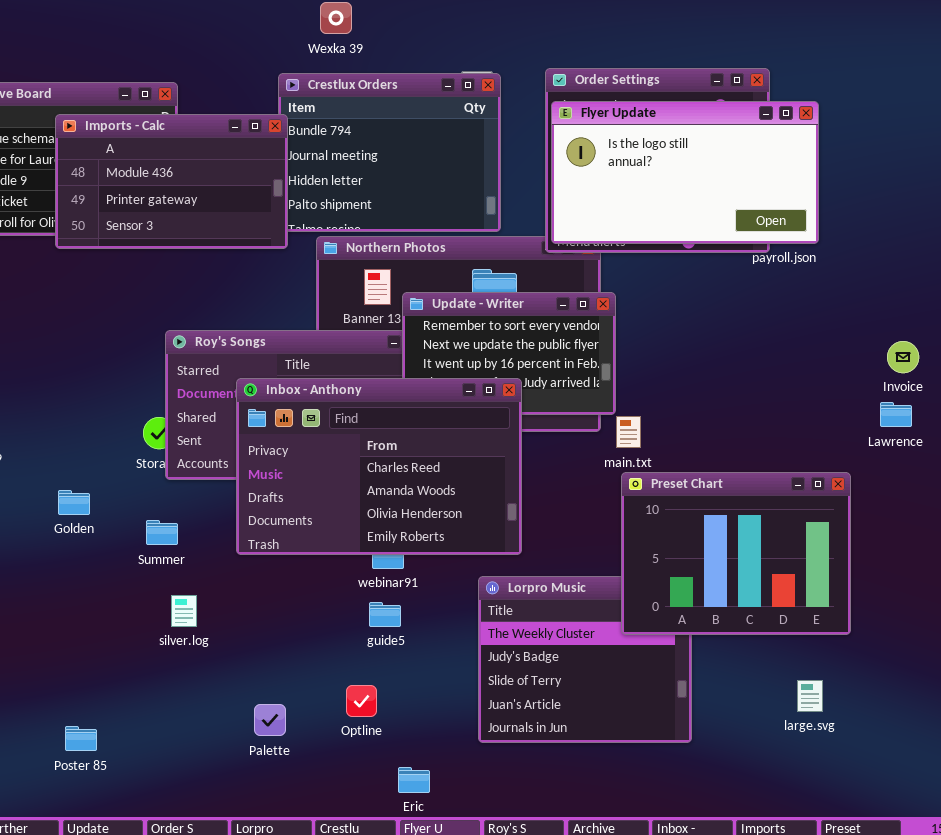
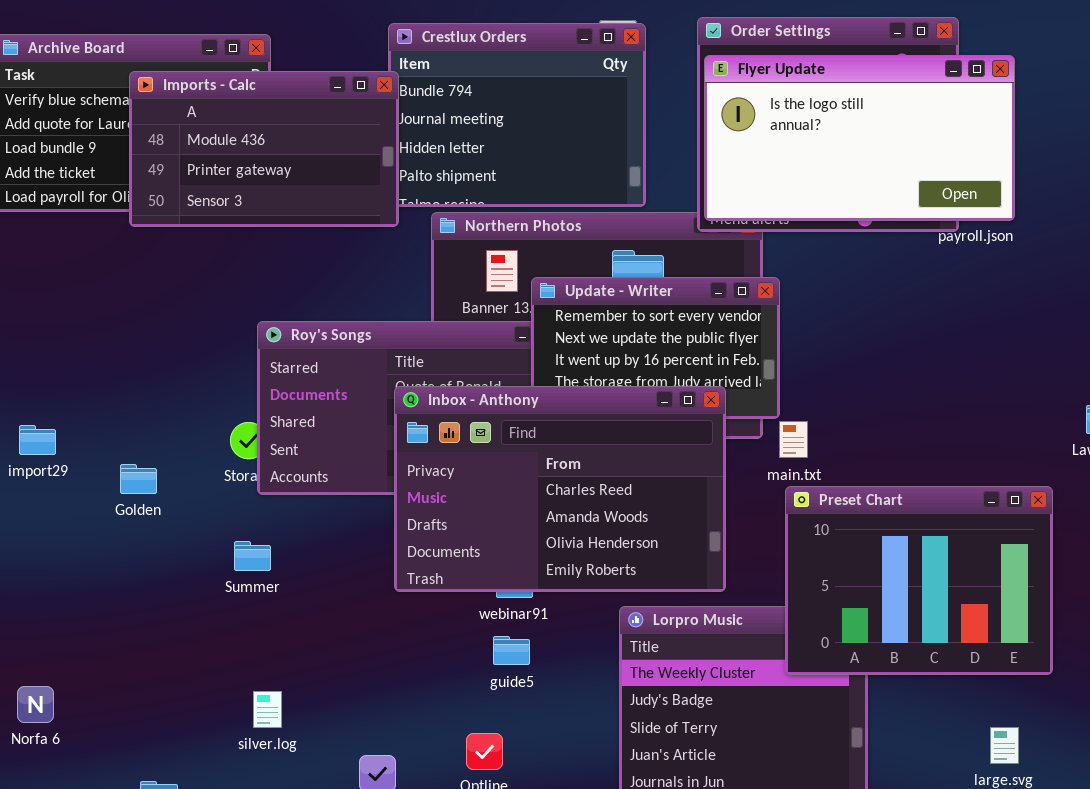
Inbox - Anthony: [236,378,522,555] -> [394,386,726,592], moved
Golden: [58,490,90,515] -> [120,464,157,494], moved
silver.log: [171,595,197,627] -> [253,691,282,728], moved

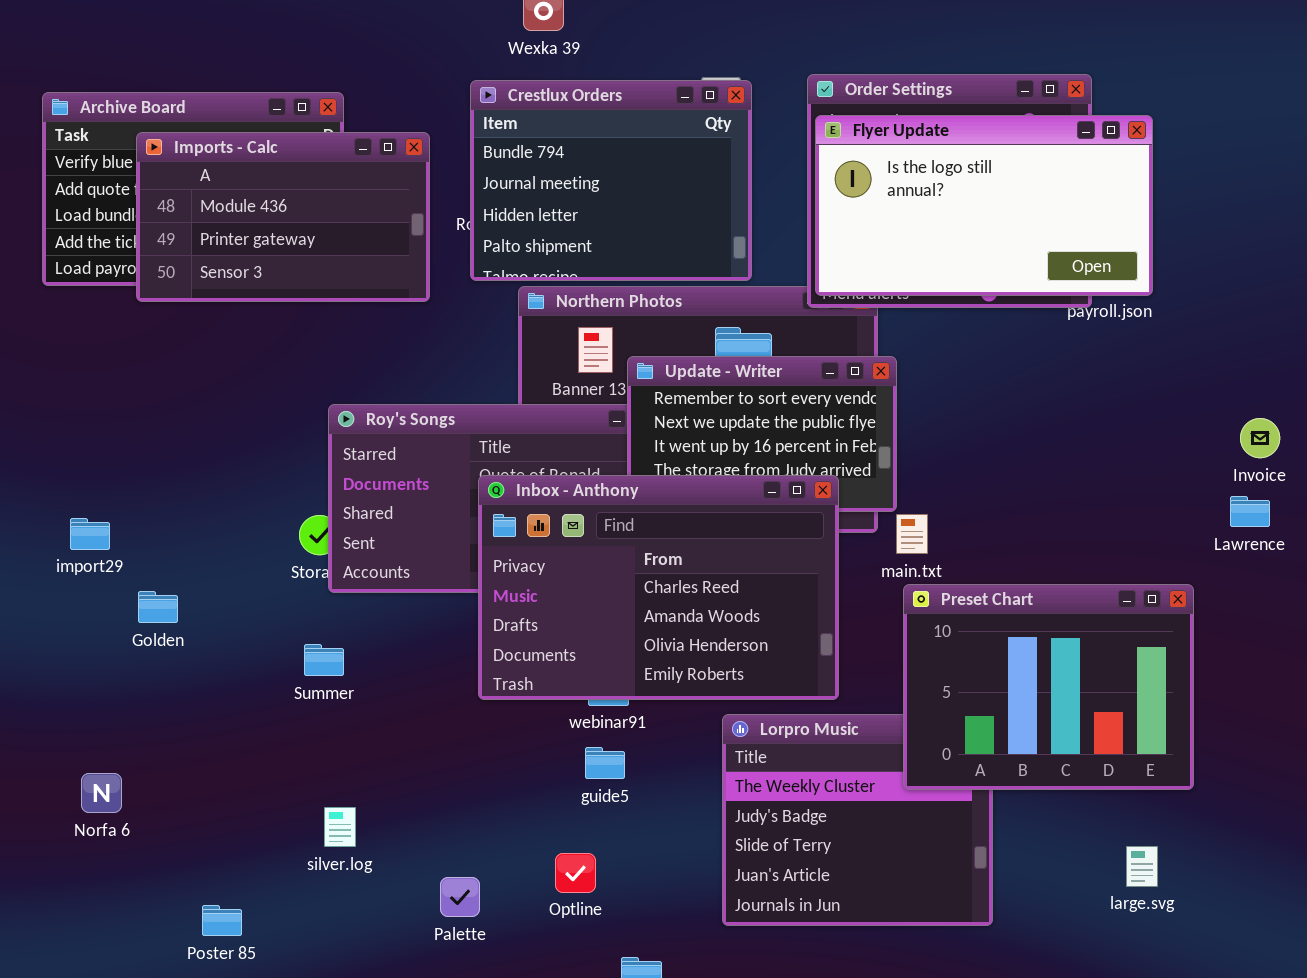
Imports - Calc: [129,71,399,227] -> [136,132,430,302], moved
Golden: [120,464,157,494] -> [138,591,178,623], moved
Norfa 6: [17,686,54,723] -> [81,773,122,813], moved

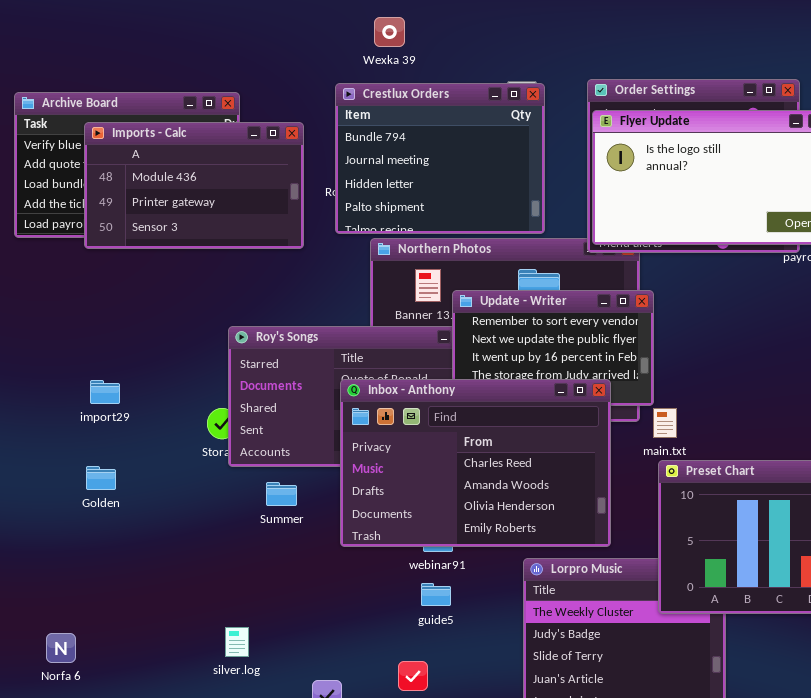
import29: [70,518,110,550] -> [90,380,120,404], moved
Summer: [304,644,344,676] -> [266,482,297,506], moved
Norfa 6: [81,773,122,813] -> [46,633,76,663], moved

